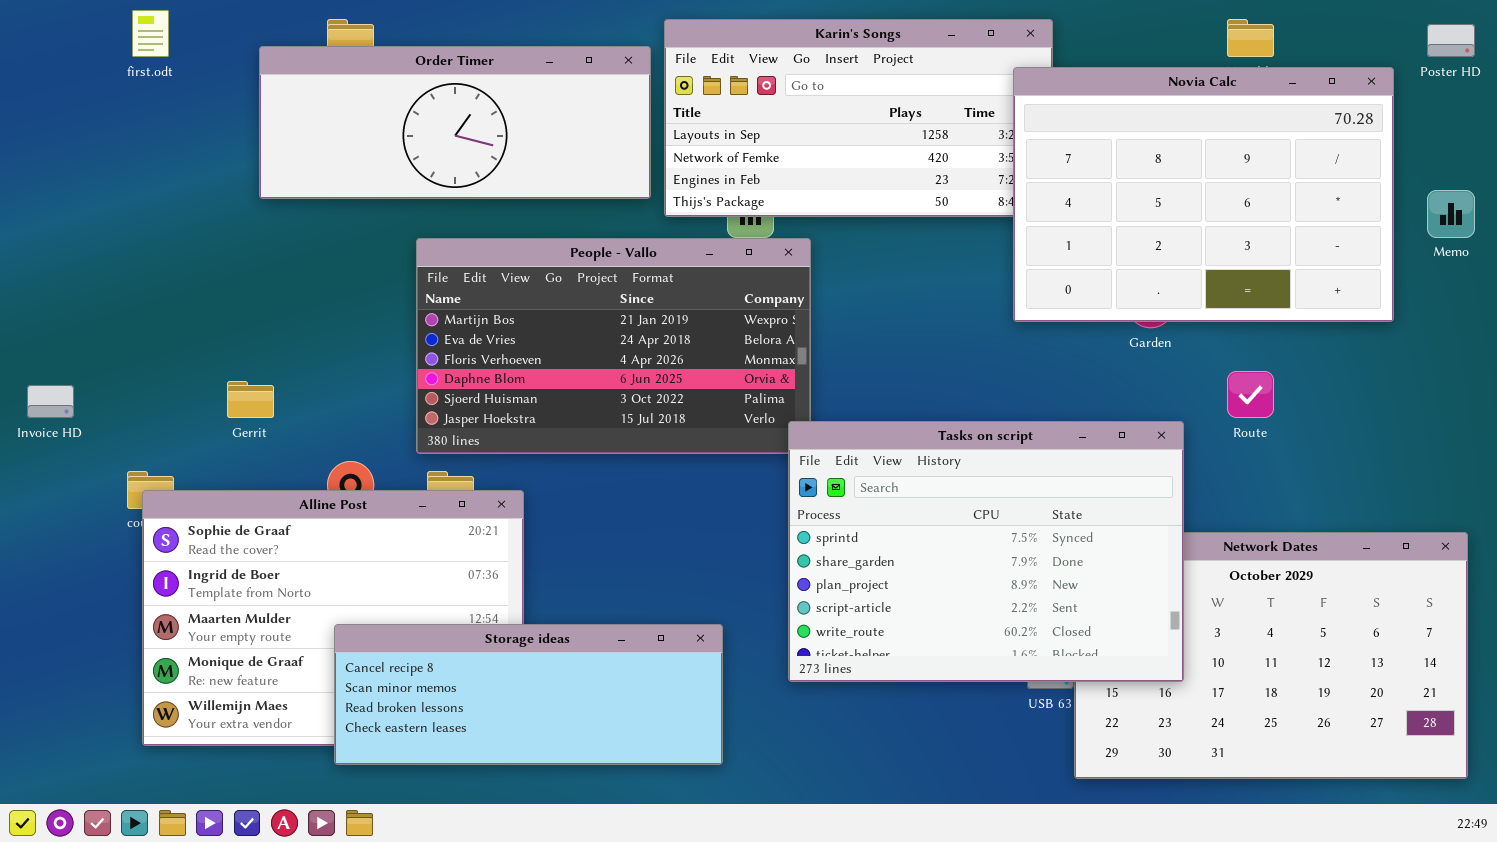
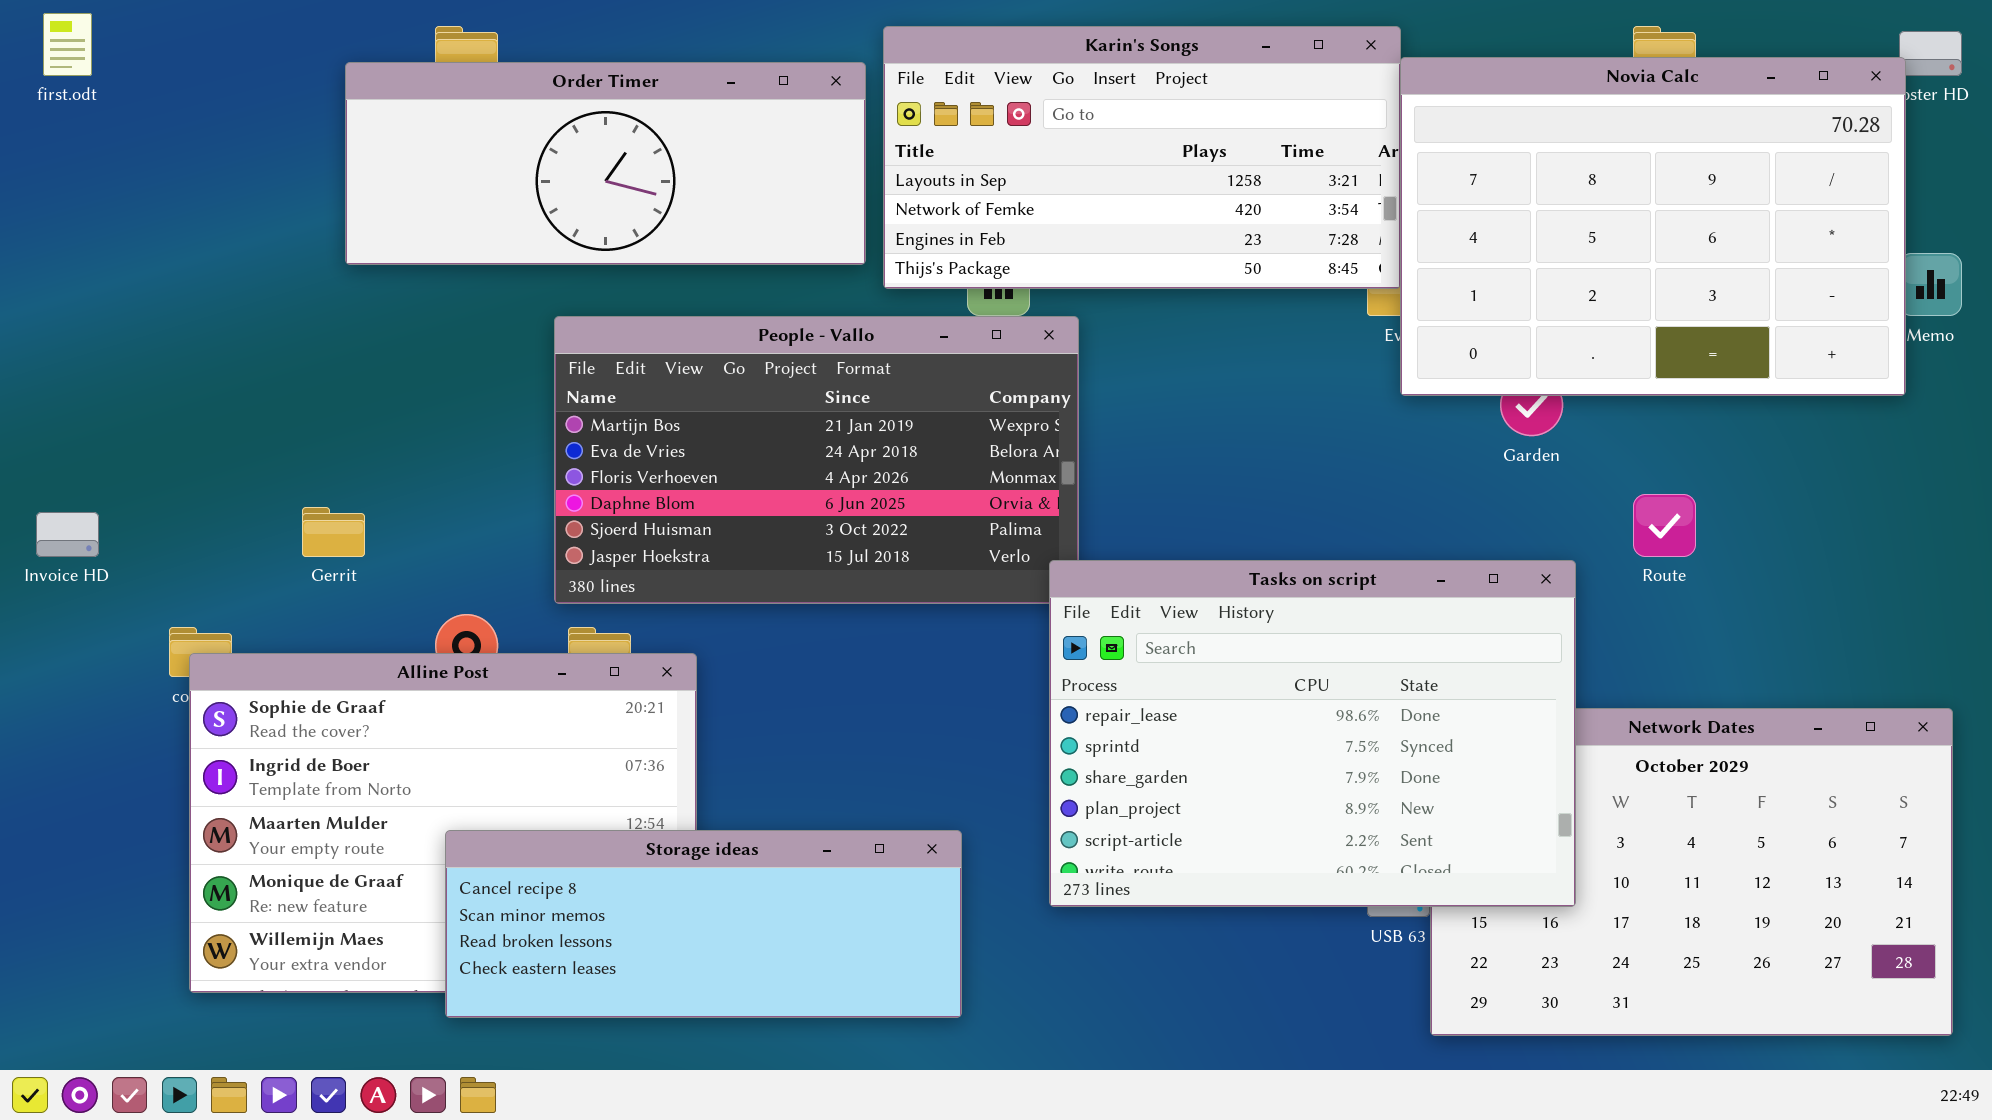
first.odt: [132,10,169,57] -> [43,13,92,76], moved
Novia Calc: [1013,67,1394,322] -> [1400,57,1906,396], moved
Tasks on script: [788,421,1184,682] -> [1049,560,1576,907], scrolled up 1 row

